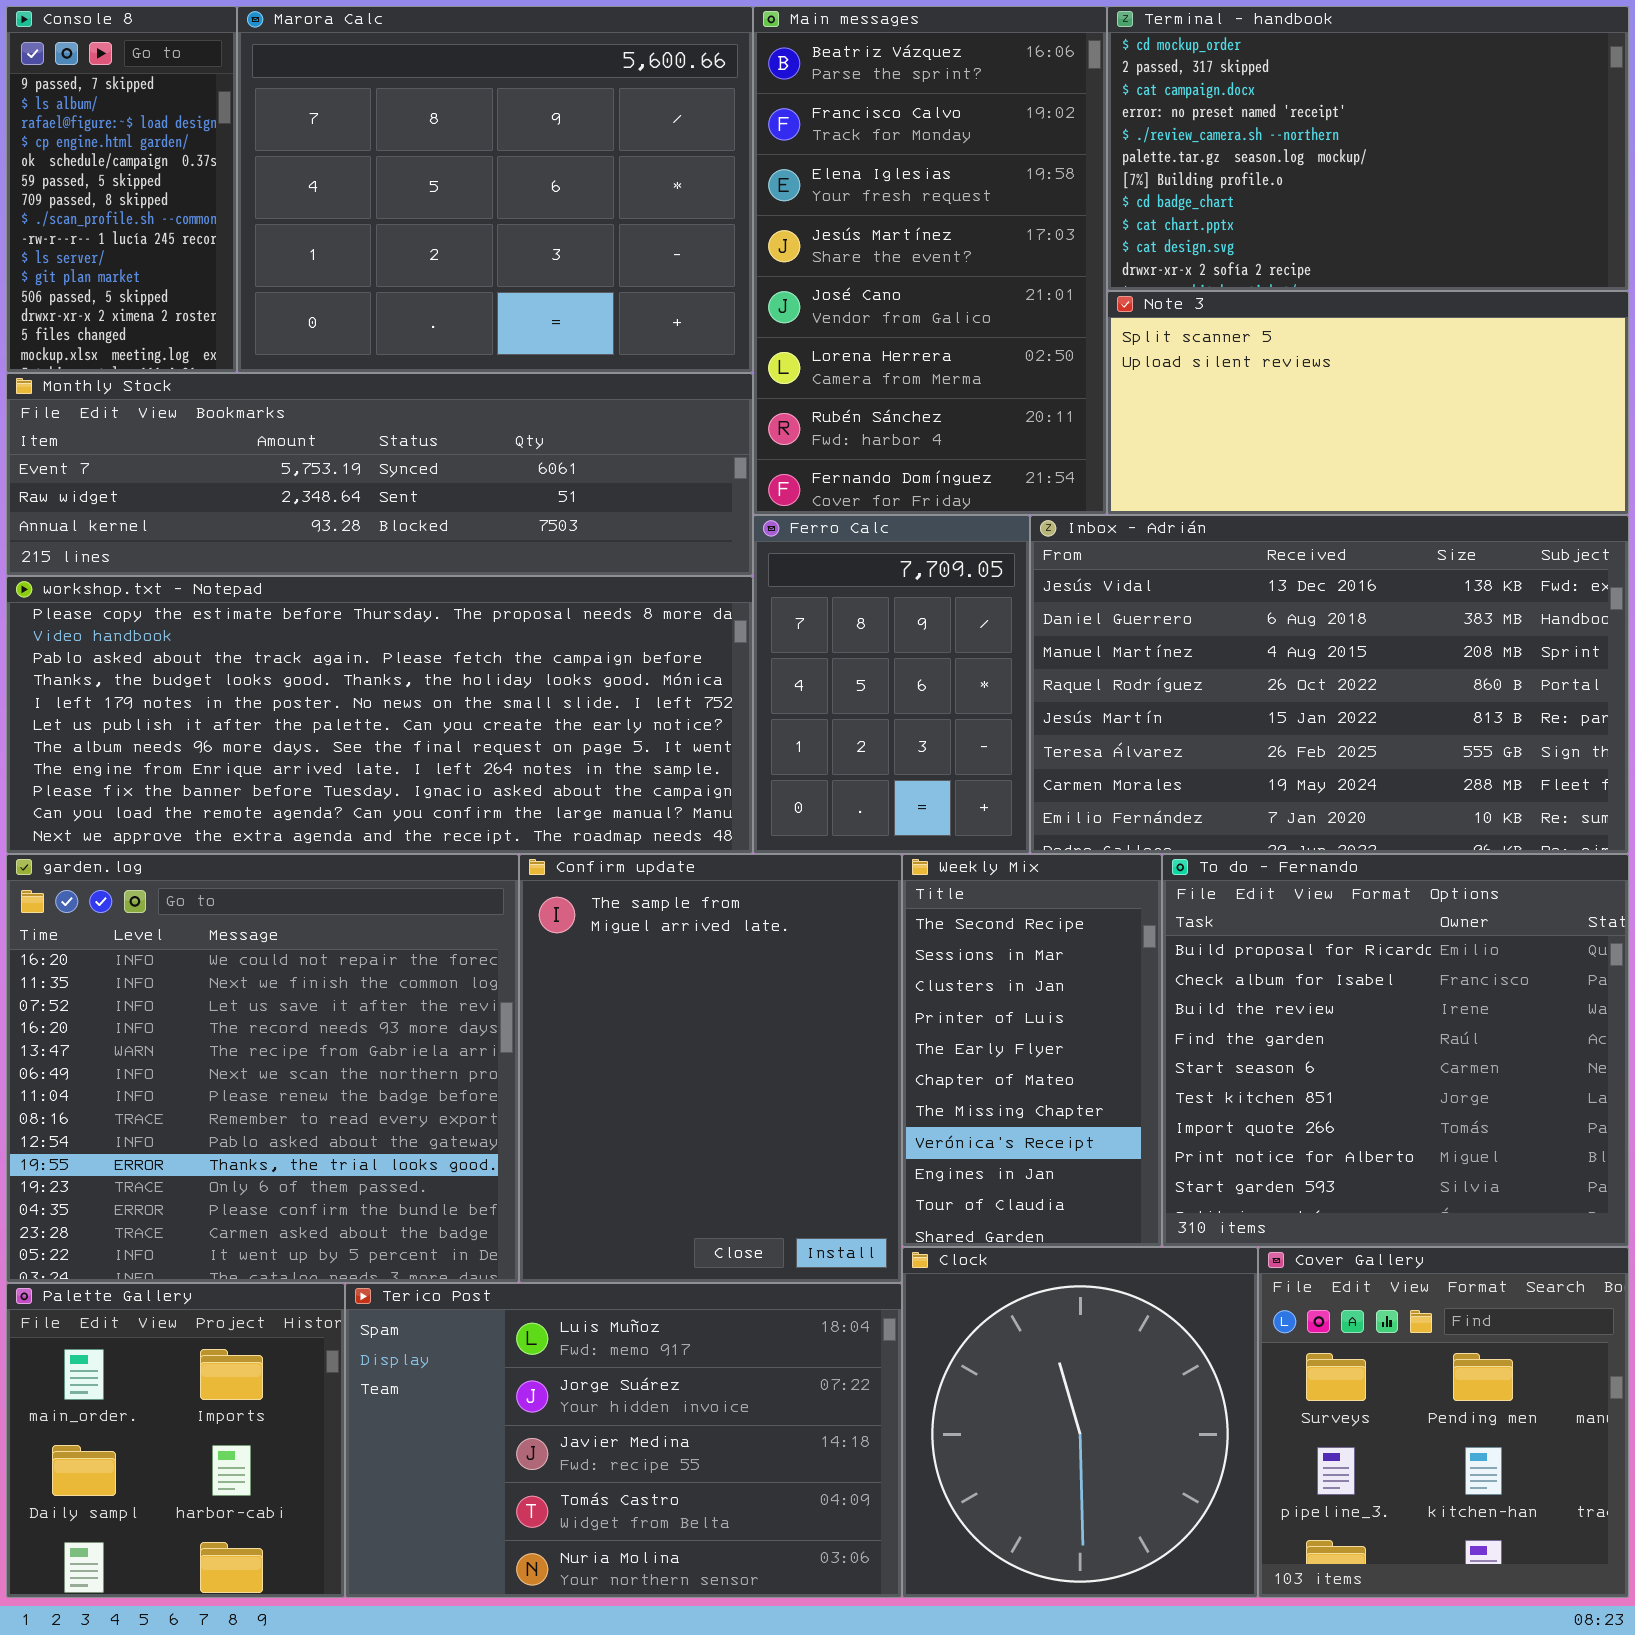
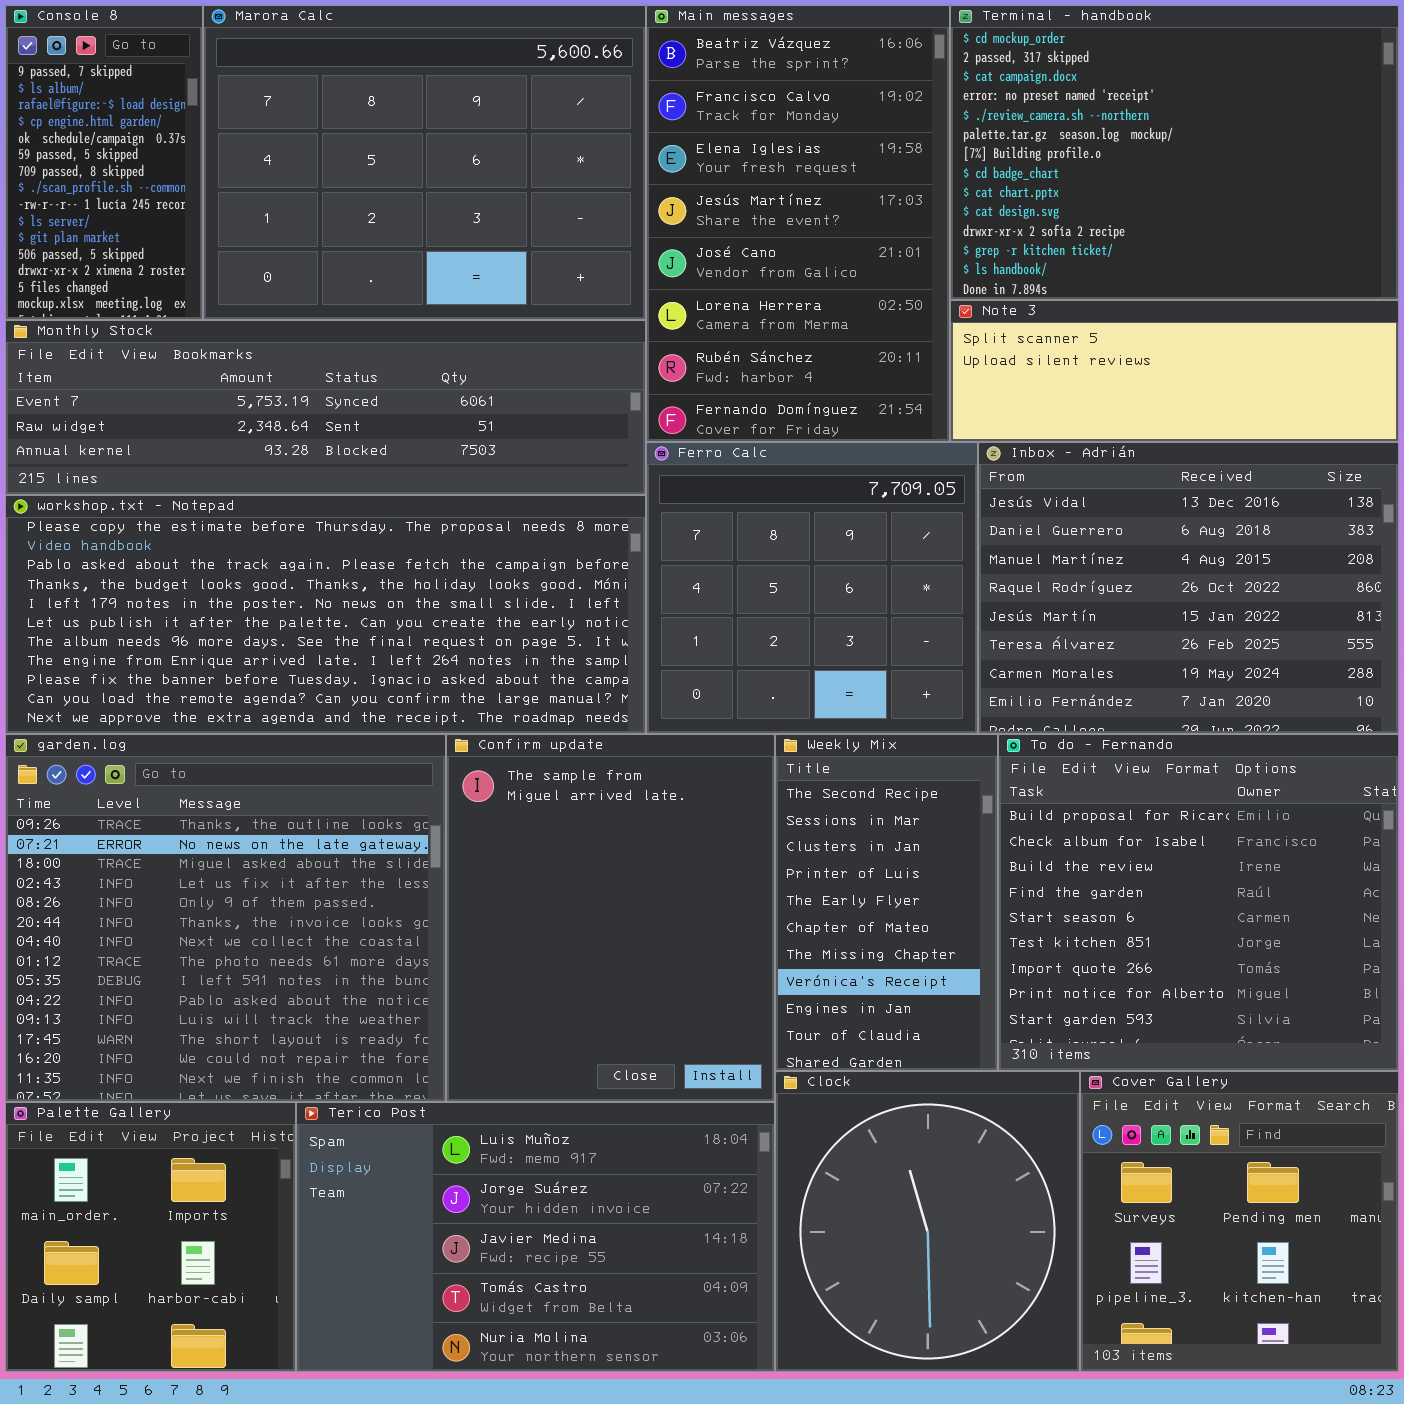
Terminal - handbook: [1107,6,1629,291] -> [950,5,1399,300], resized
Note 3: [1107,291,1629,515] -> [950,300,1399,442], resized
Ferro Calc: [753,515,1030,854] -> [646,442,978,734], resized
Inbox - Adrián: [1030,515,1629,854] -> [978,442,1399,734], resized
garden.log: [6,854,519,1283] -> [5,734,446,1102], scrolled up 12 rows

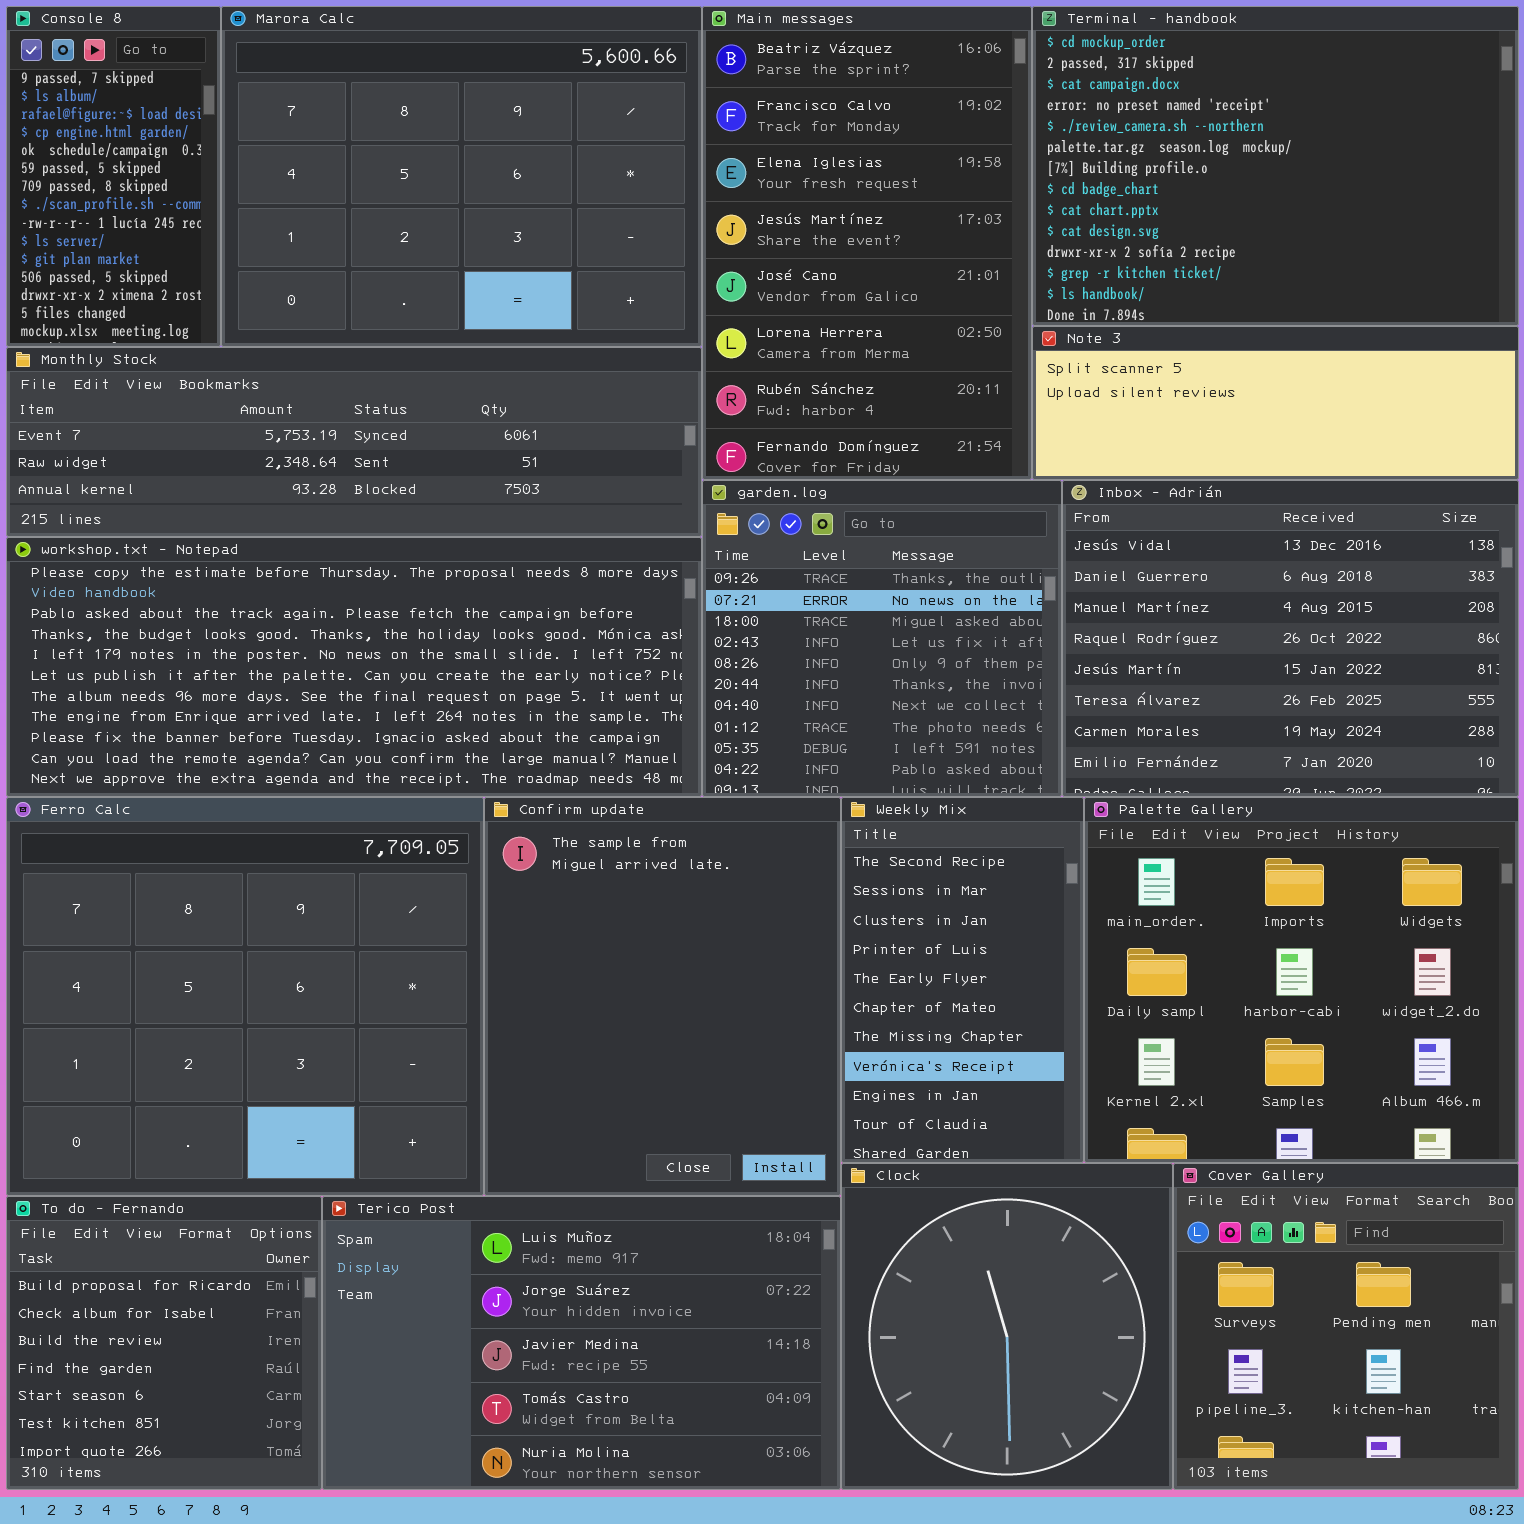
Ferro Calc: [646,442,978,734] -> [6,797,484,1196], moved, resized
garden.log: [5,734,446,1102] -> [702,480,1062,797], moved, resized
To do - Fernando: [998,734,1399,1071] -> [6,1196,322,1490], moved, resized
Palette Gallery: [5,1102,296,1372] -> [1084,797,1519,1163], moved, resized

